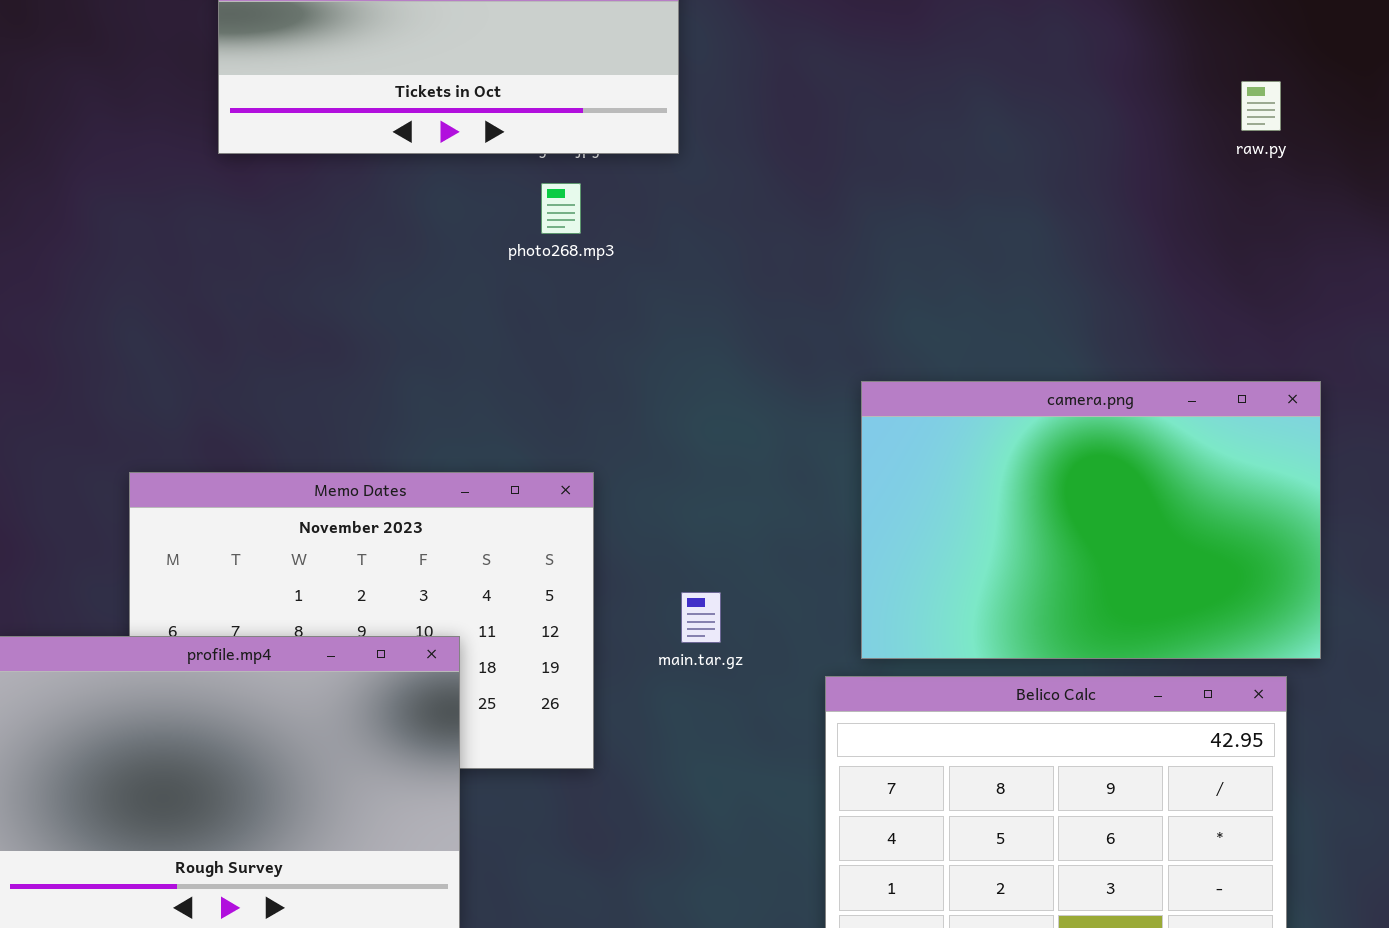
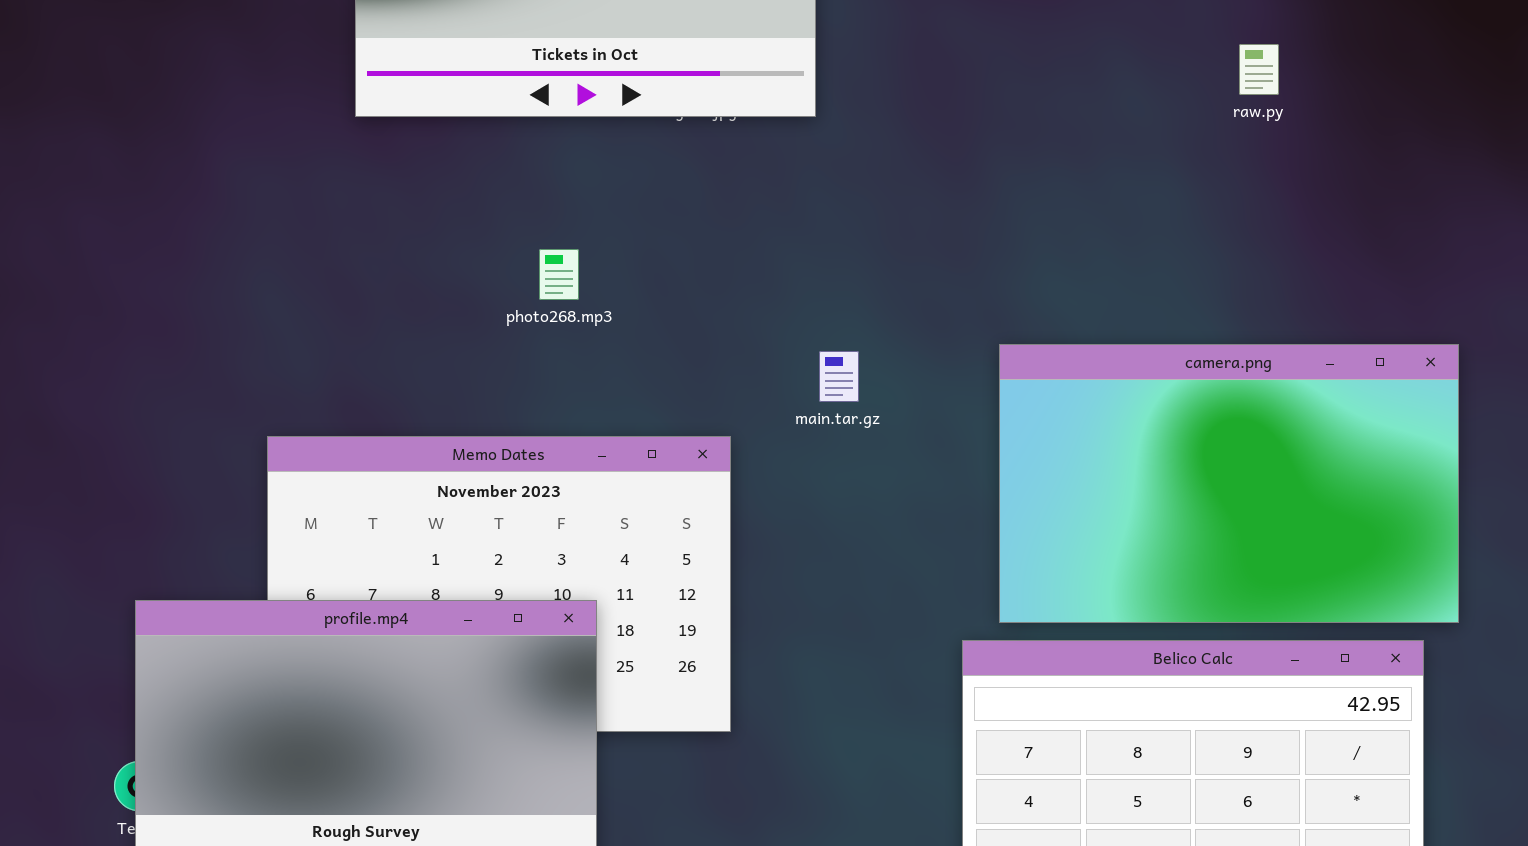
raw.py: [1241,81,1281,131] -> [1239,44,1279,95], moved
photo268.mp3: [541,183,581,234] -> [539,249,579,300], moved
main.tar.gz: [681,592,721,643] -> [819,351,859,402], moved

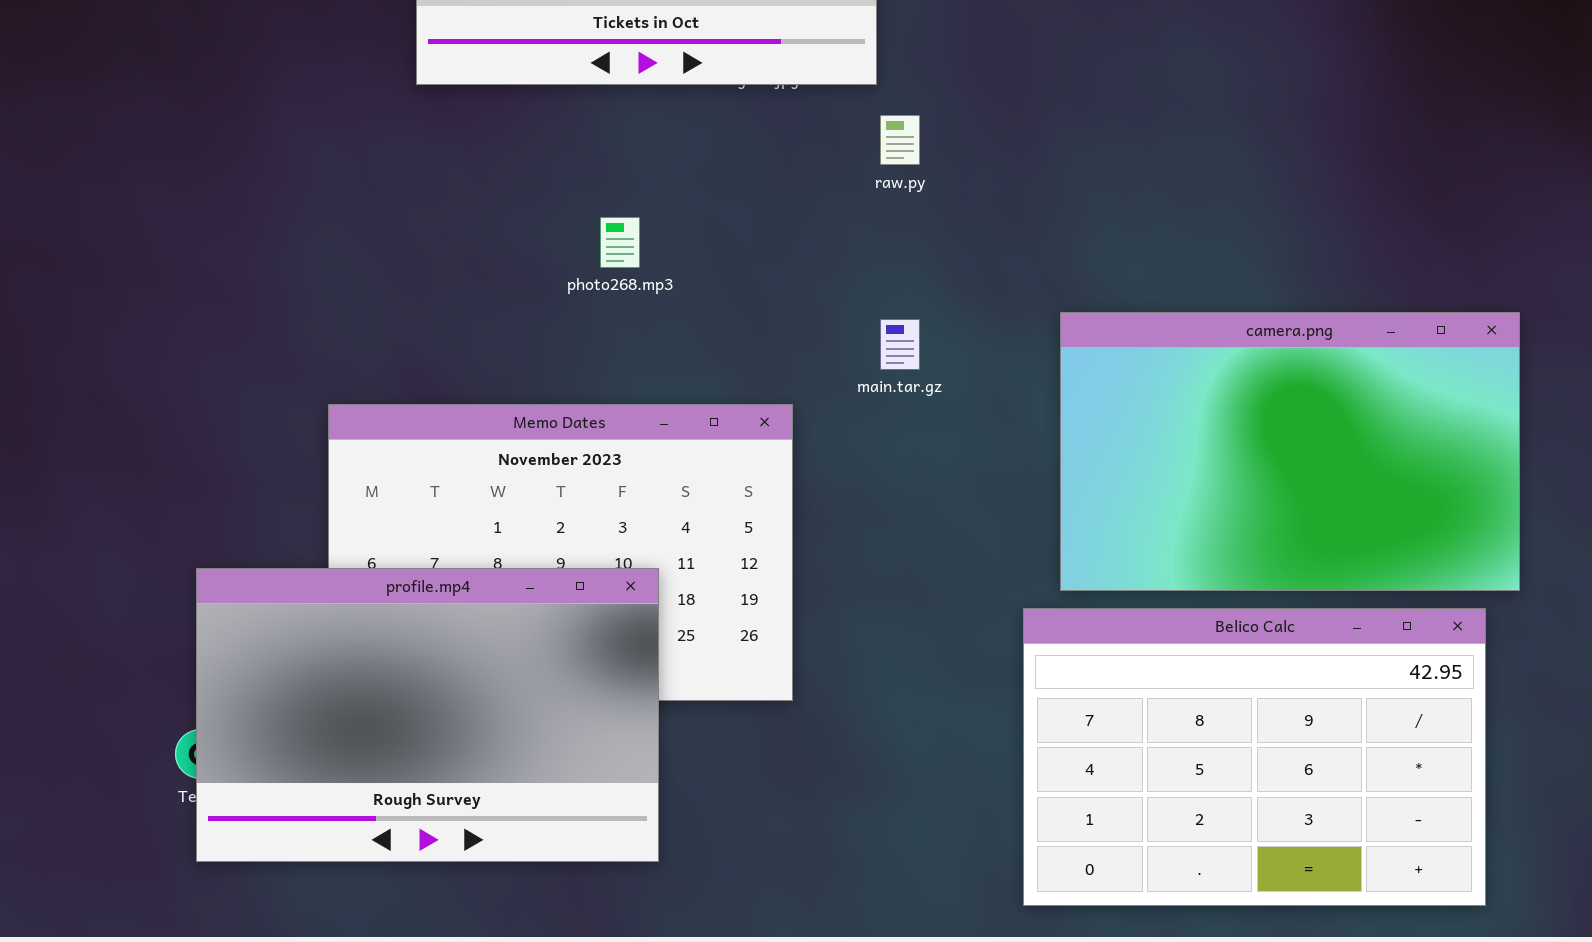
raw.py: [1239,44,1279,95] -> [880,115,920,165], moved

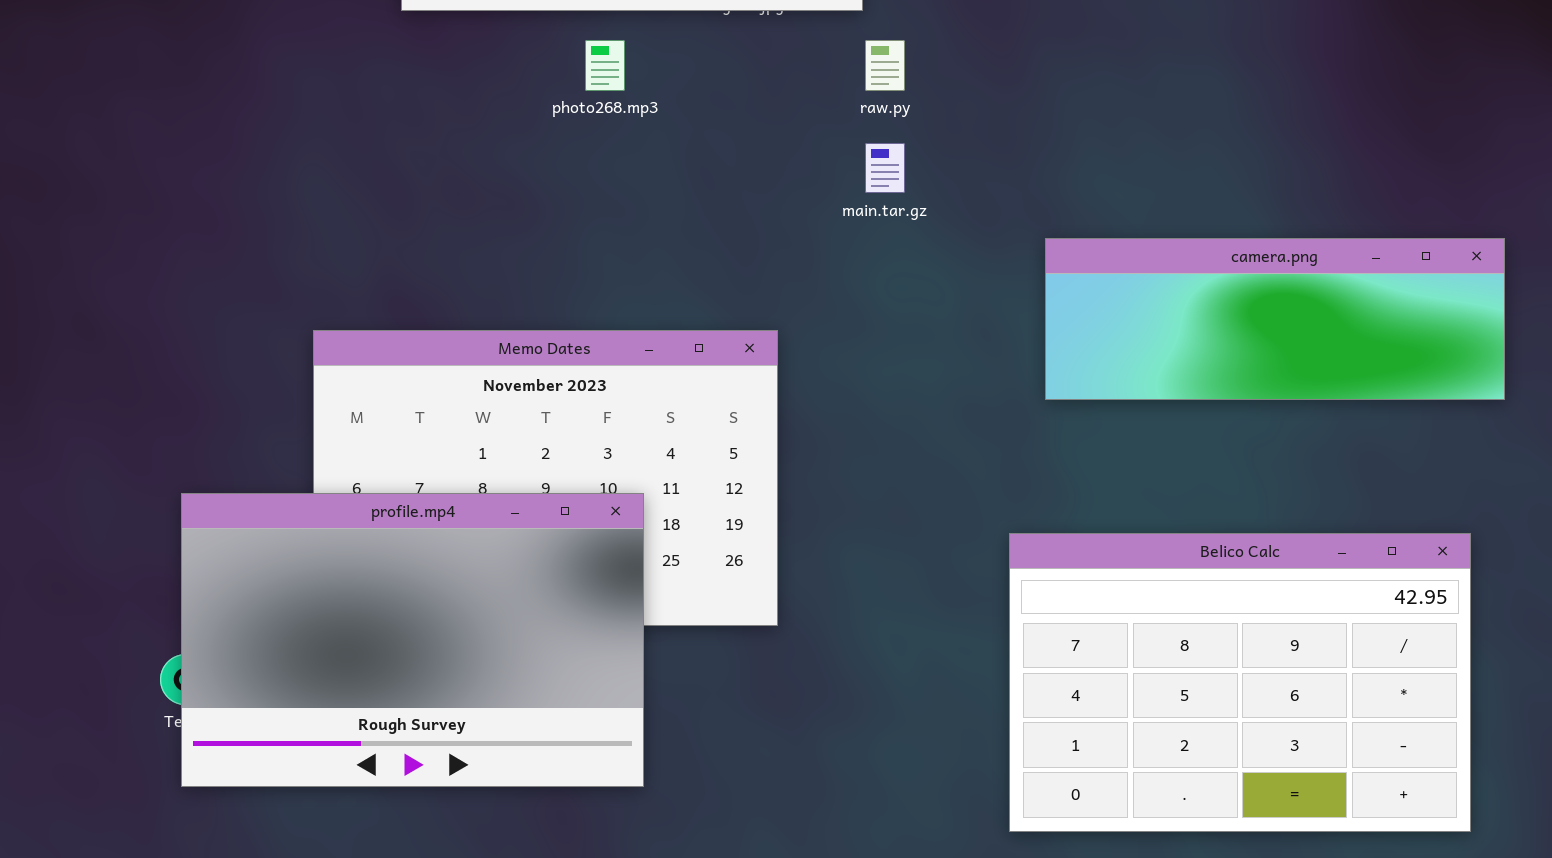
photo268.mp3: [600,217,640,268] -> [585,40,625,91], moved
camera.png: [1060,312,1520,591] -> [1045,238,1505,400], resized
main.tar.gz: [880,319,920,370] -> [865,143,905,193], moved

